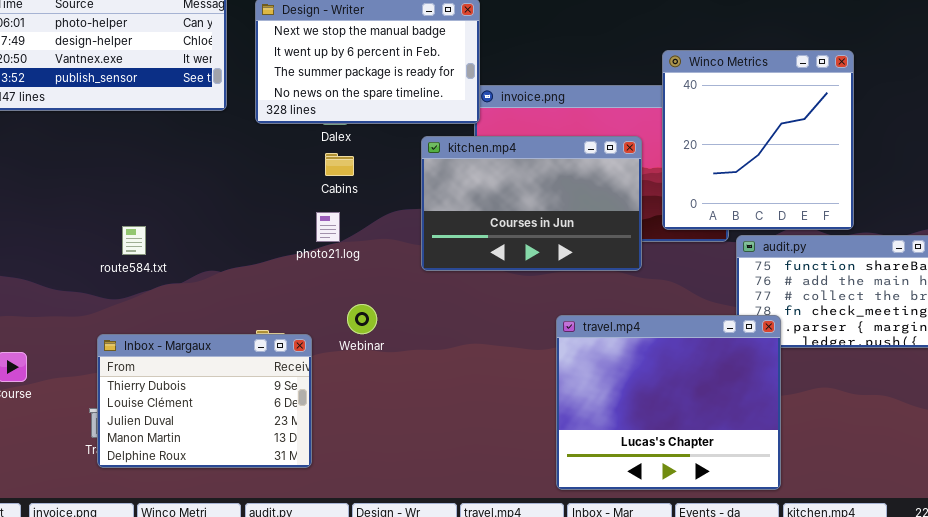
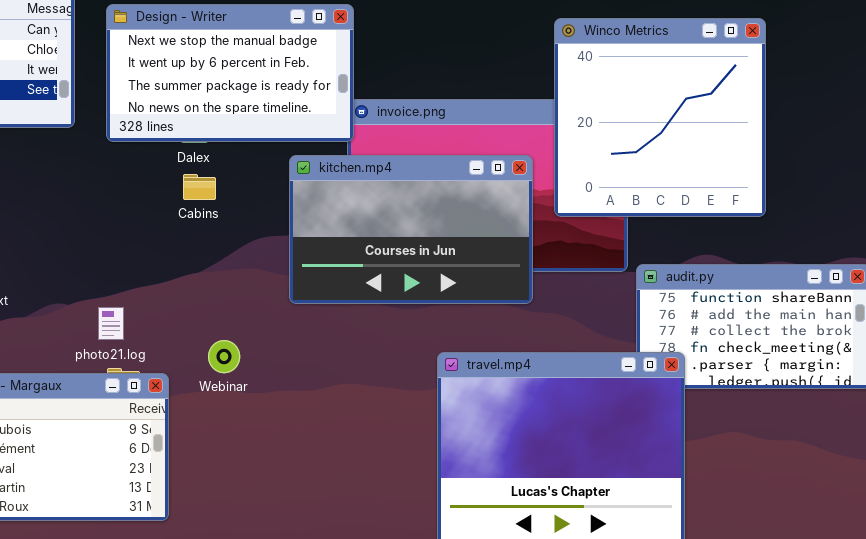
Winco Metrics: [662,50,854,230] -> [554,18,766,217], moved
photo21.log: [316,212,340,242] -> [98,307,124,340], moved

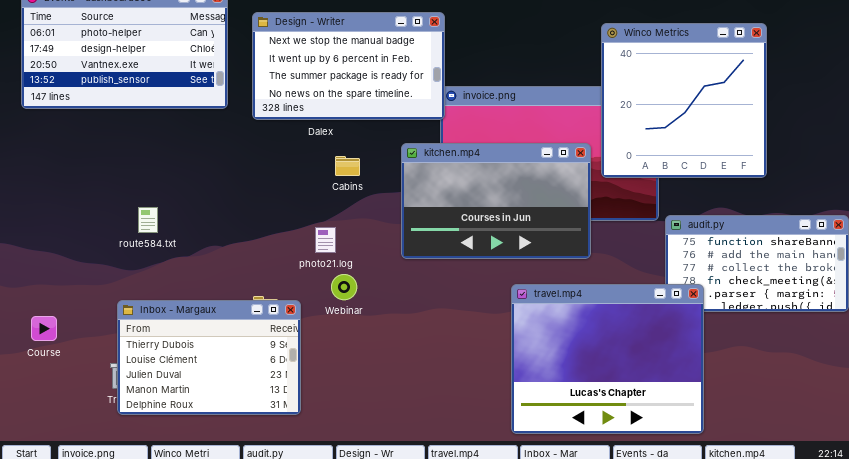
kitchen.mp4: [289,155,533,304] -> [401,143,591,259], moved
Cabins: [183,174,216,200] -> [335,156,360,176], moved
photo21.log: [98,307,124,340] -> [315,227,336,253], moved

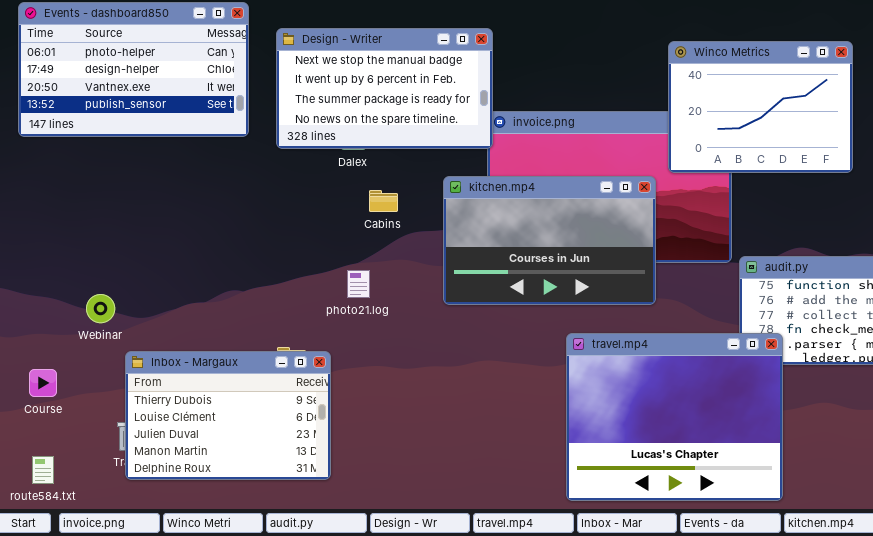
Winco Metrics: [601,23,767,178] -> [668,41,853,173], resized
route584.txt: [138,207,158,233] -> [32,456,54,484], moved
Webinar: [331,274,357,300] -> [86,294,115,323], moved

